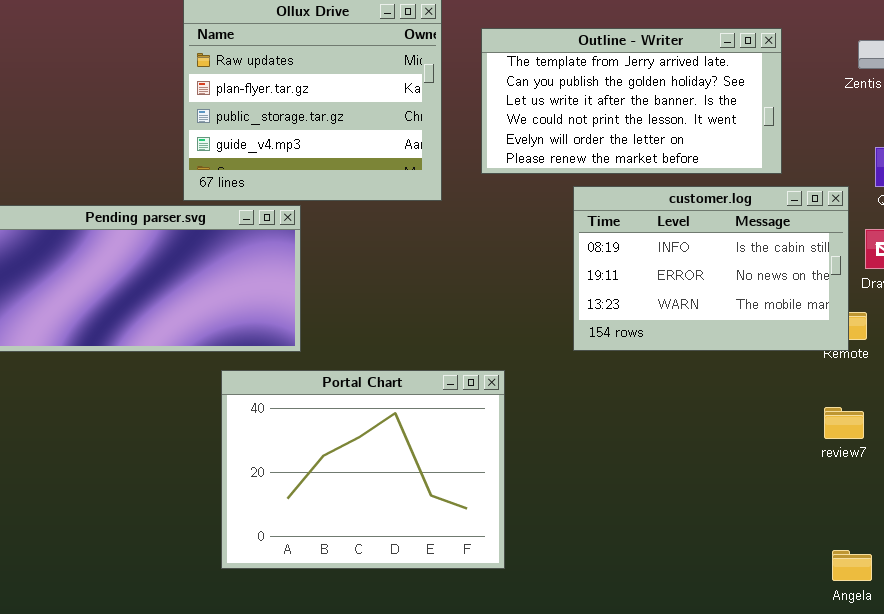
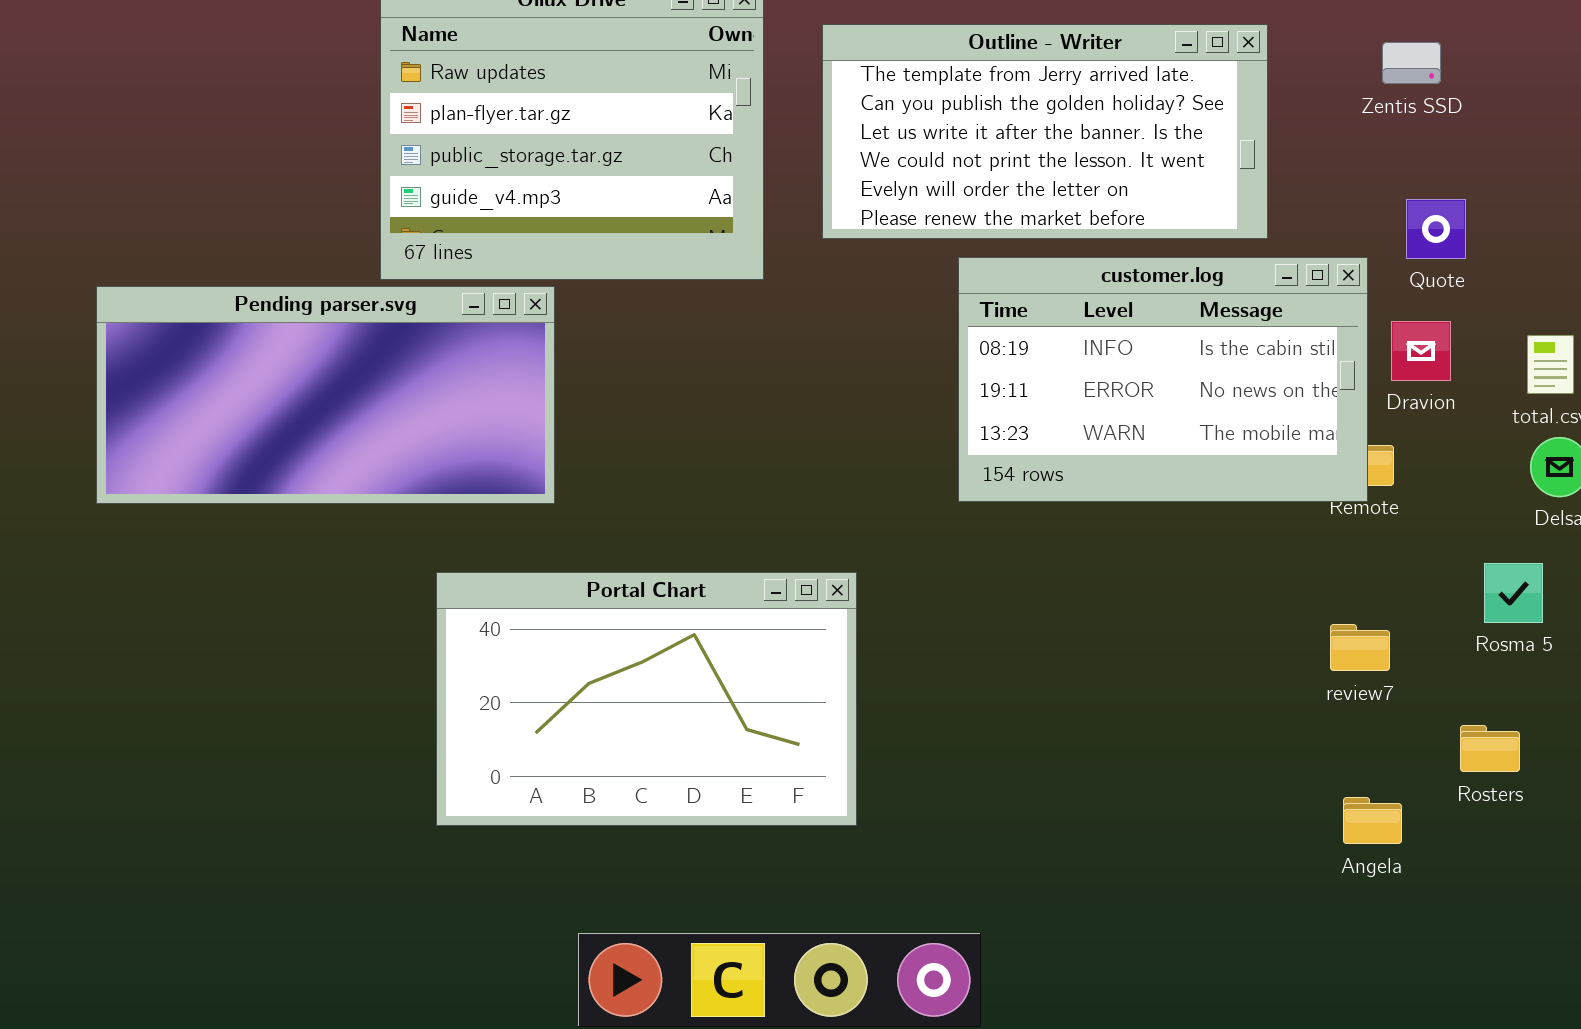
Portal Chart: [221,370,505,569] -> [436,572,857,826], resized
review7: [824,407,864,439] -> [1330,624,1390,671], moved

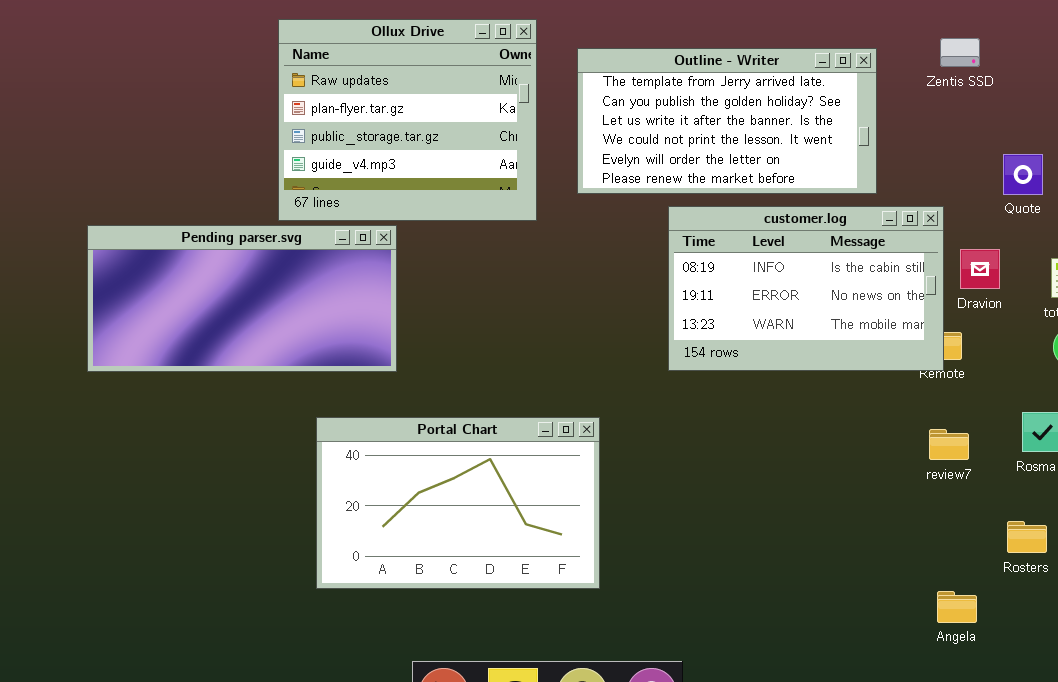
Zentis SSD: [1382,42,1441,84] -> [940,38,980,67], moved
Quote: [1406,199,1466,259] -> [1003,154,1043,195], moved
review7: [1330,624,1390,671] -> [929,429,969,460], moved
Angela: [1343,797,1402,844] -> [937,591,977,623], moved

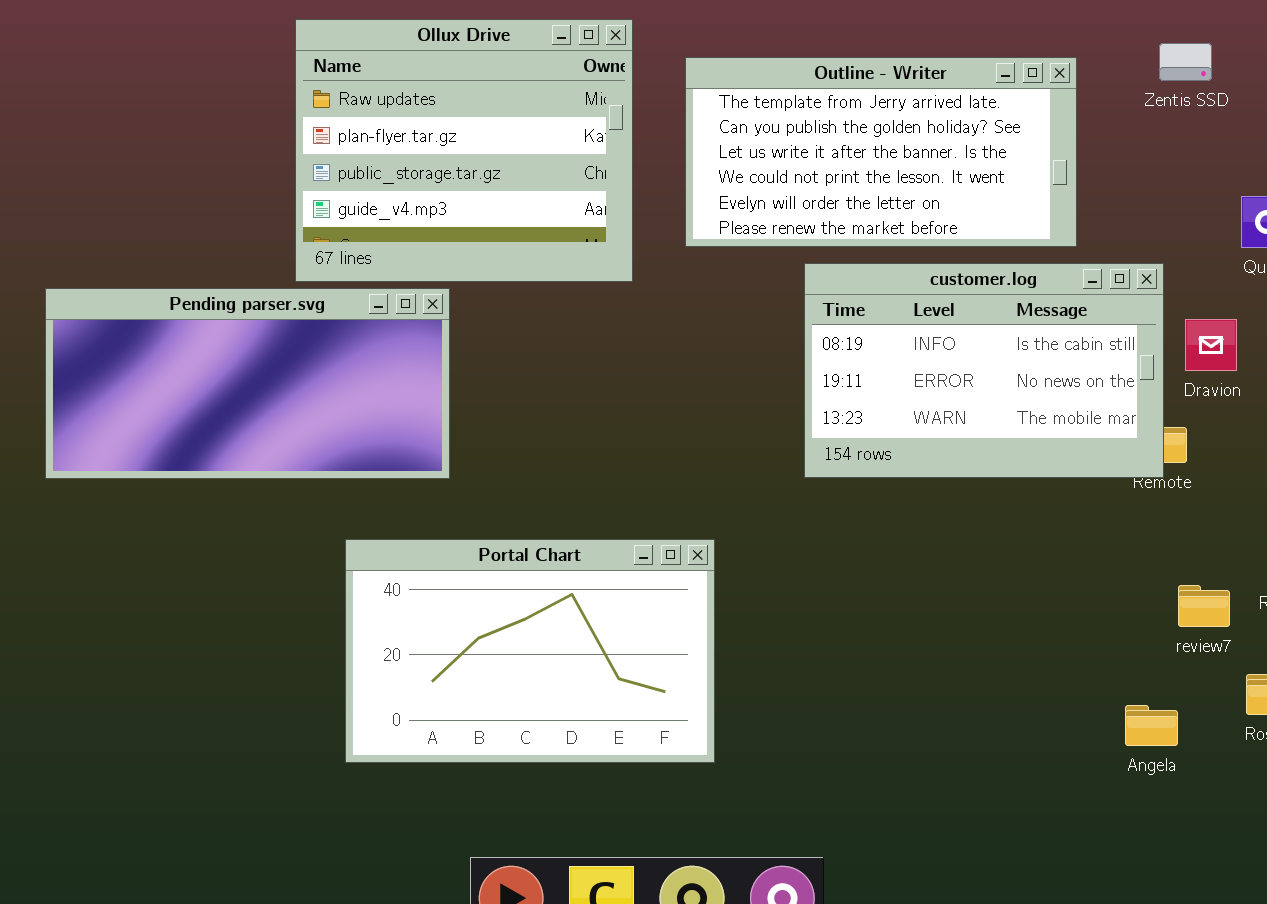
review7: [929,429,969,460] -> [1178,585,1230,627], moved
Angela: [937,591,977,623] -> [1125,705,1178,746], moved

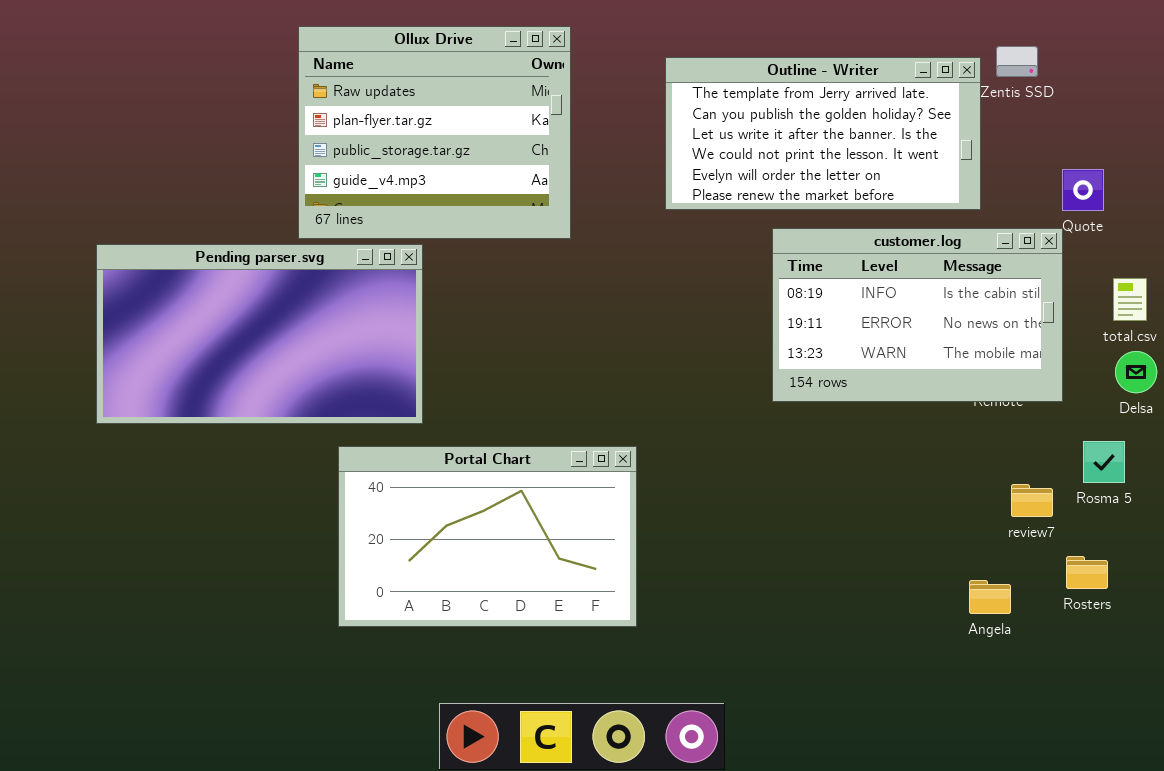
Outline - Writer: [685,57,1077,247] -> [665,57,981,210], moved
customer.log: [804,263,1164,478] -> [772,228,1063,402], moved
Pending parser.svg: [45,288,450,479] -> [96,244,423,424], resized

